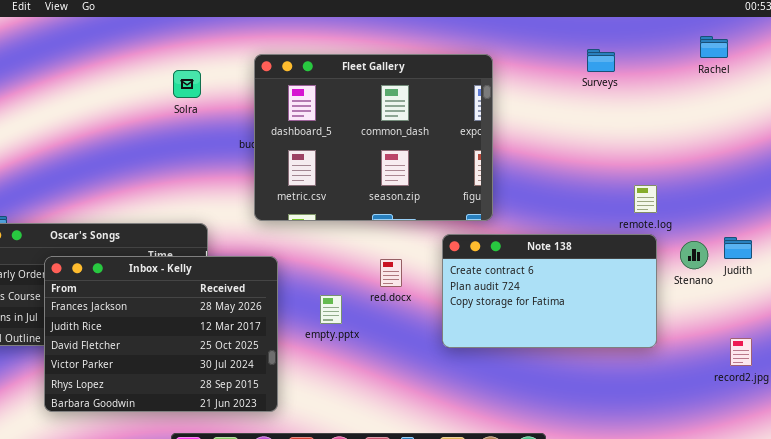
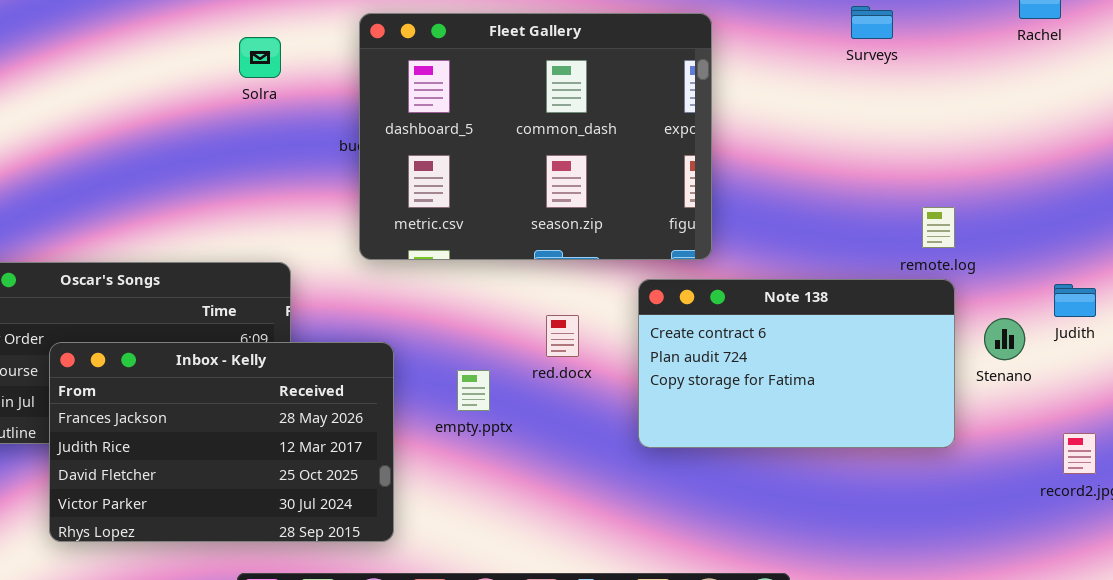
Stenano: [680,241,708,269] -> [984,318,1025,360], moved
Inbox - Kelly: [44,256,278,412] -> [49,342,394,542], resized

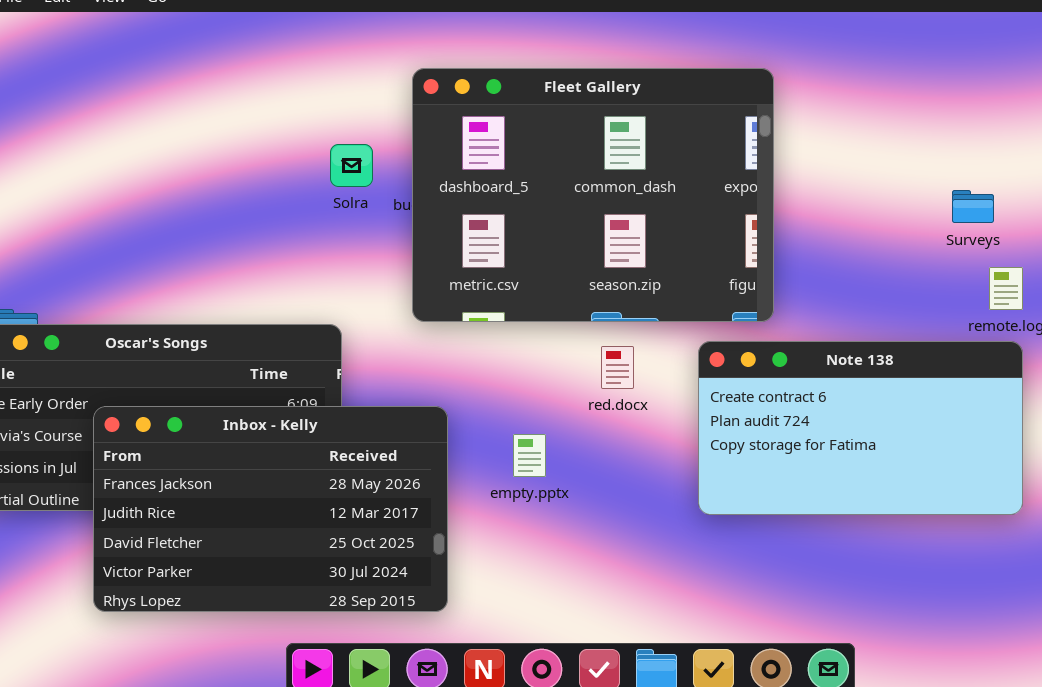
Surveys: [851,6,893,39] -> [952,190,994,223], moved
Solra: [239,37,281,78] -> [330,144,373,187], moved
red.docx: [546,315,579,357] -> [601,346,634,389], moved

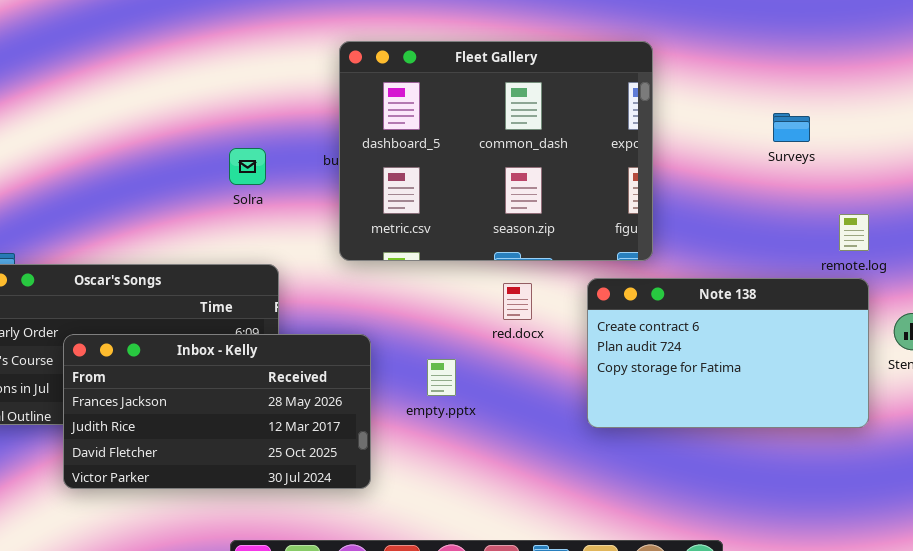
Solra: [330,144,373,187] -> [229,148,266,185], moved
Surveys: [952,190,994,223] -> [773,113,810,142], moved
Inbox - Kelly: [93,406,448,612] -> [63,334,371,489], resized

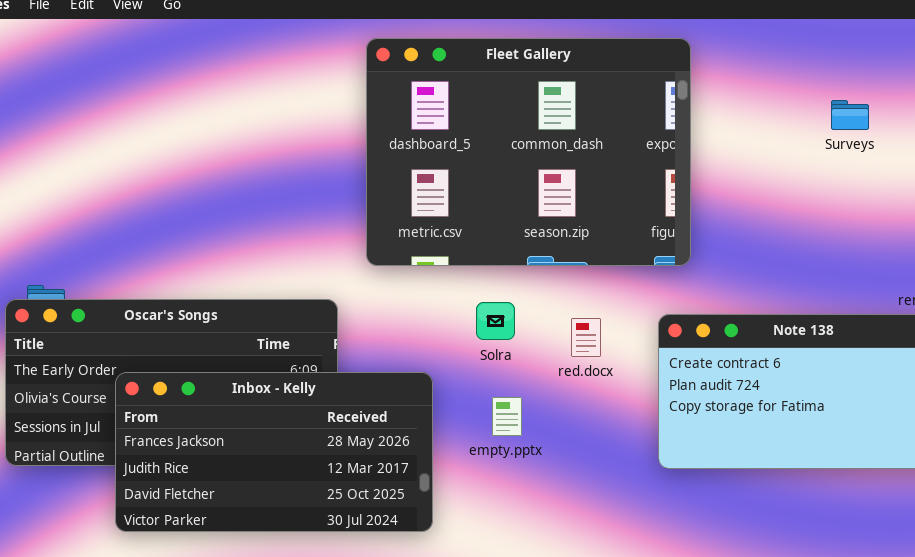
Fleet Gallery: [339,41,653,261] -> [366,38,691,266], moved
Surveys: [773,113,810,142] -> [831,100,869,130], moved
Solra: [229,148,266,185] -> [476,302,515,340], moved

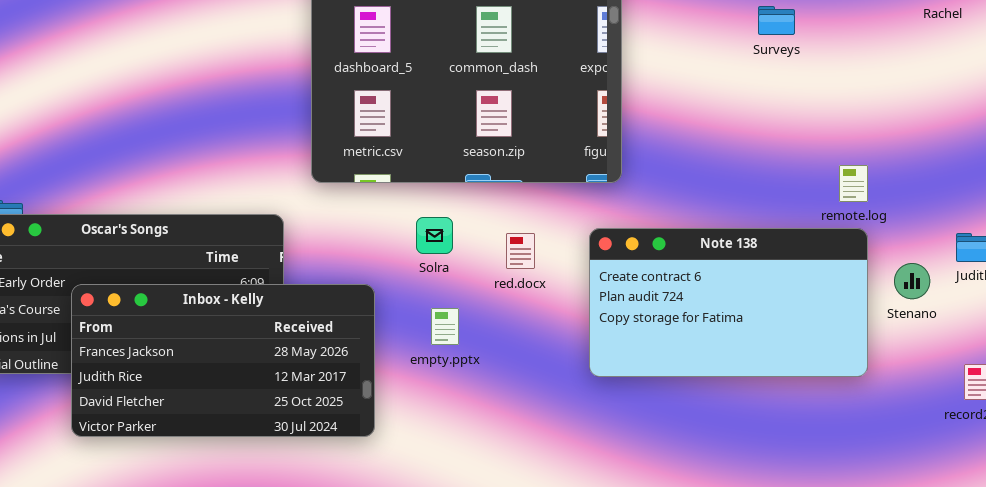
Surveys: [831,100,869,130] -> [758,6,795,35], moved

